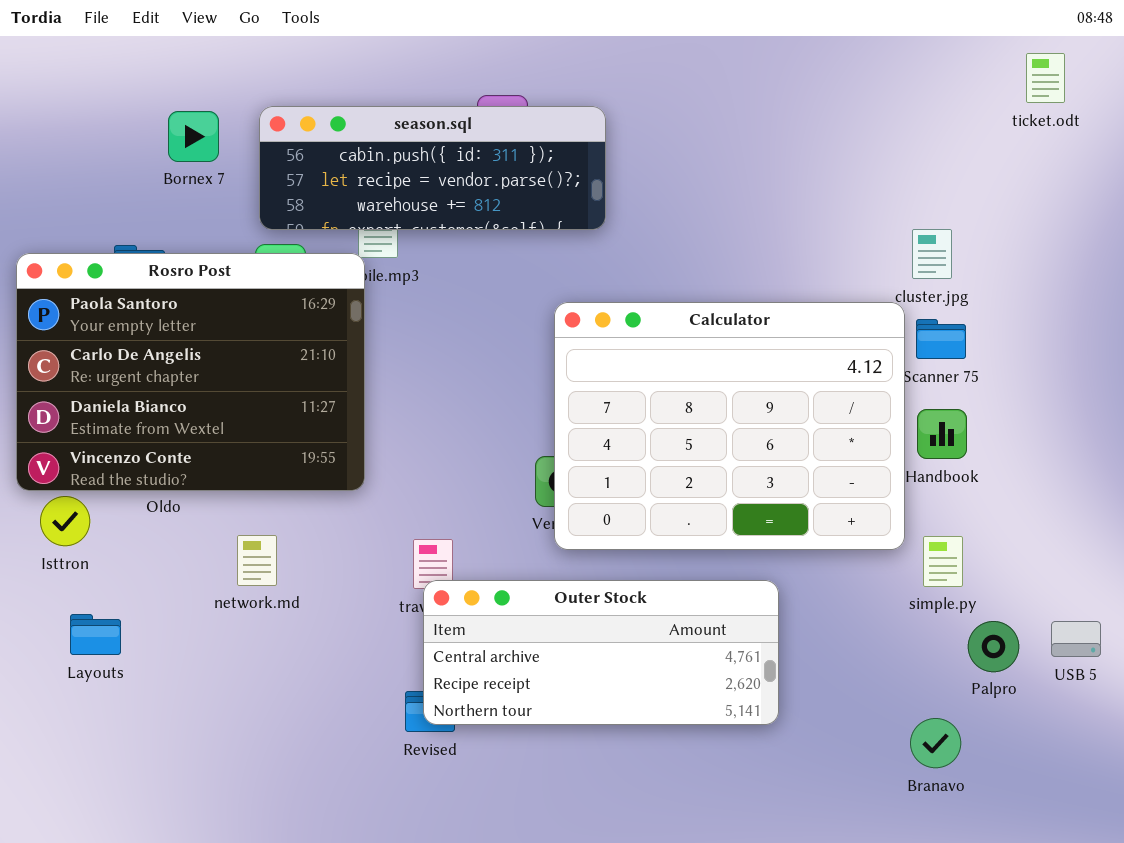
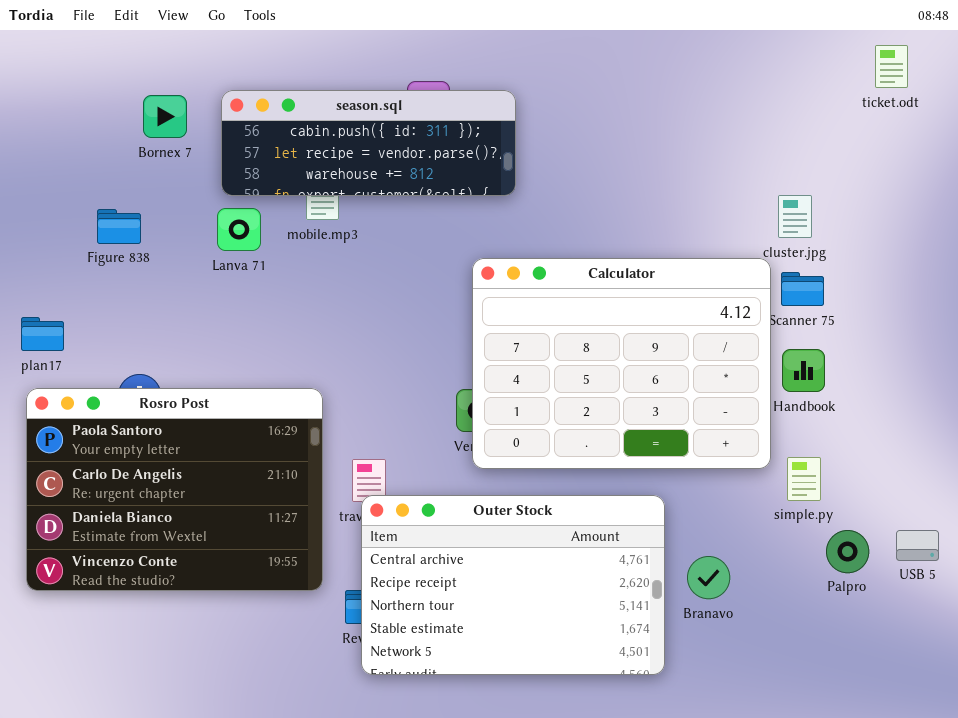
Rosro Post: [16,253,365,491] -> [26,388,323,591], moved
Outer Stock: [423,580,779,725] -> [361,495,665,675], resized
Branavo: [910,718,961,768] -> [687,556,730,599], moved

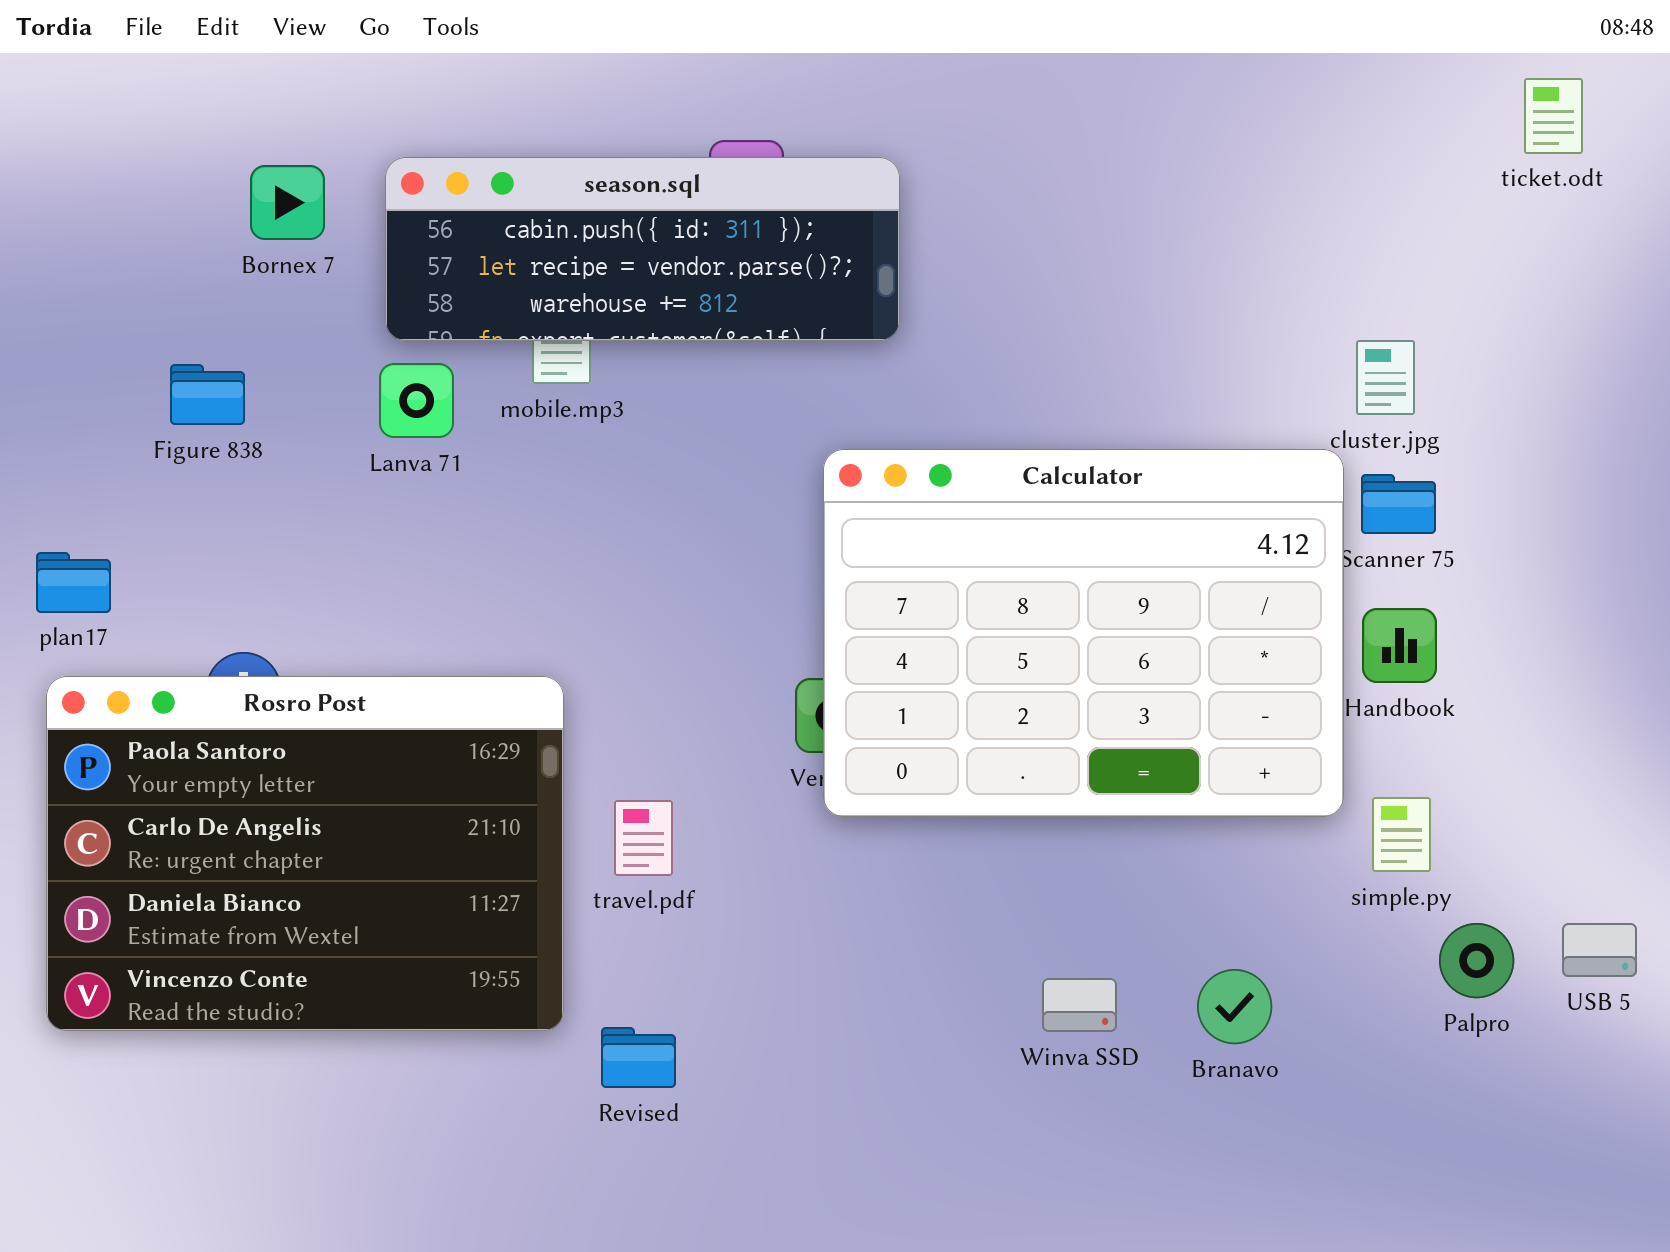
Outer Stock: [361,495,665,675] -> none, closed

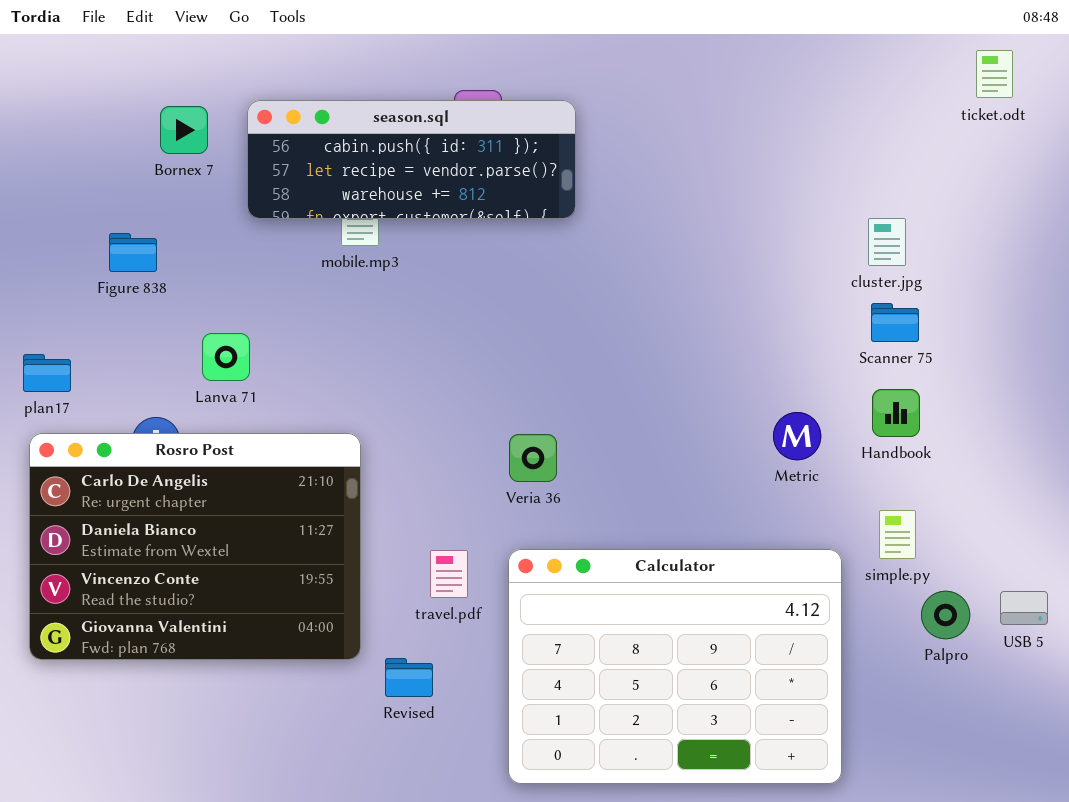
Lanva 71: [379,363,454,438] -> [202,333,250,381], moved
Calculator: [823,449,1344,817] -> [508,549,842,784], moved
Rosro Post: [46,676,564,1031] -> [29,433,361,660], scrolled down 1 row
travel.pdf: [614,800,673,876] -> [430,550,468,598], moved

